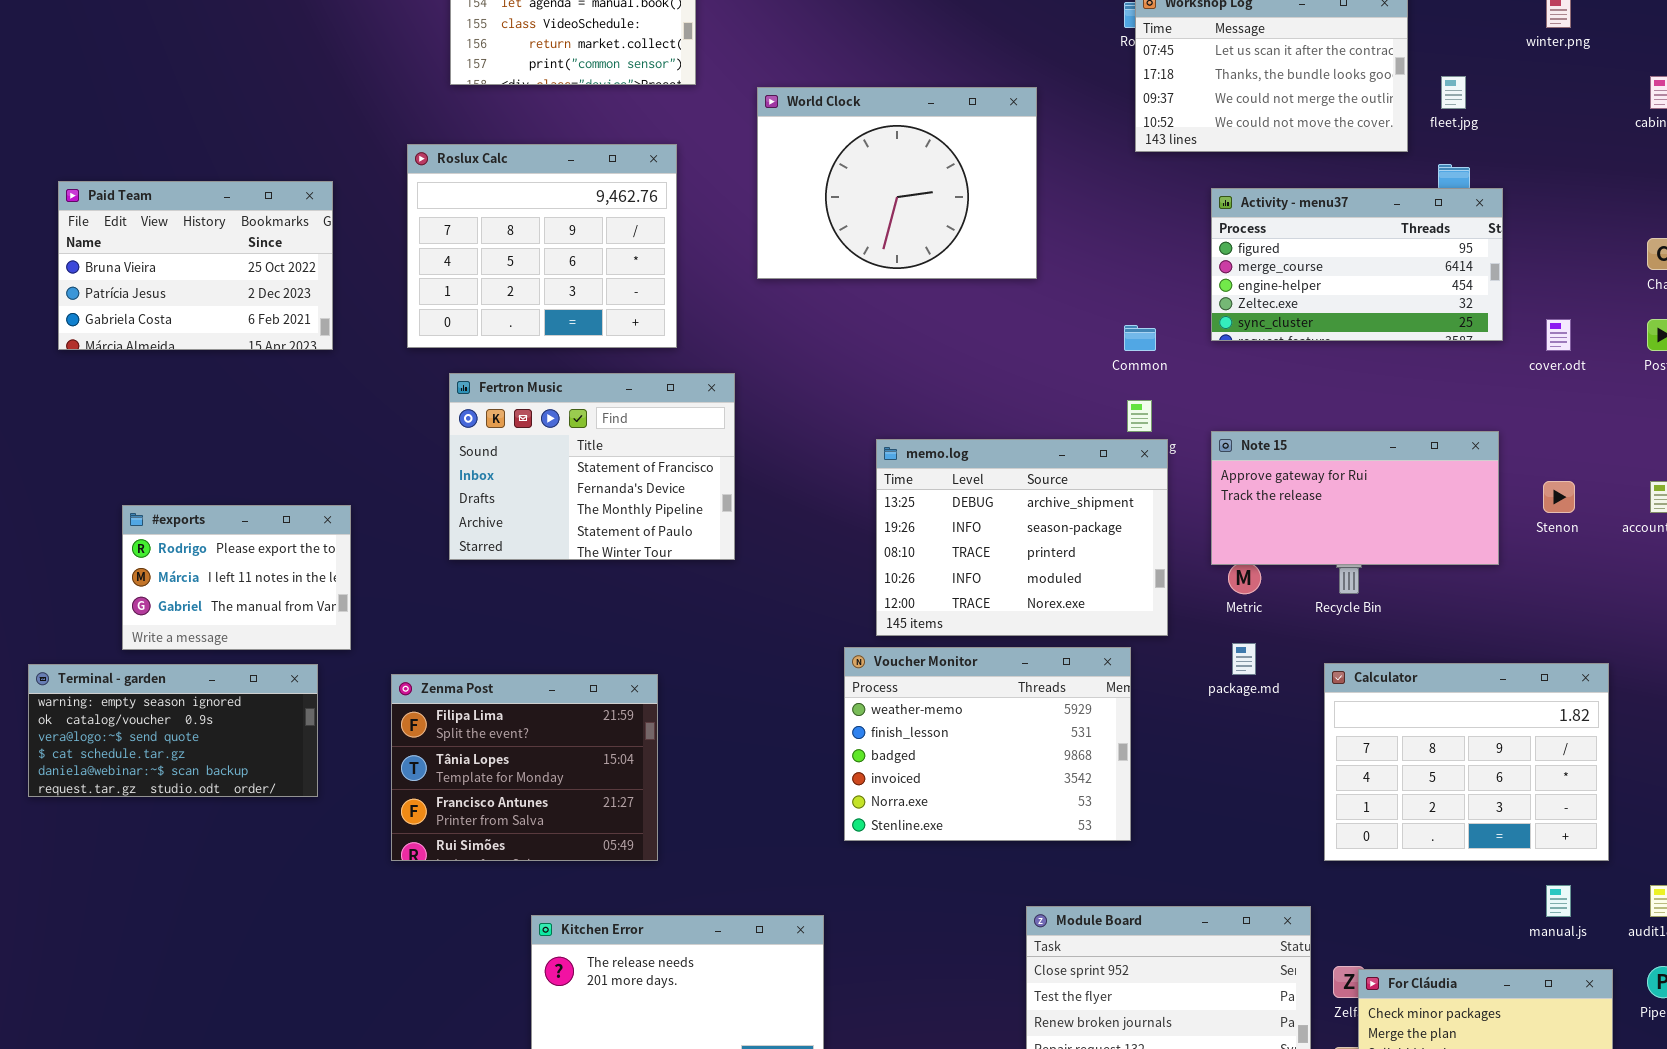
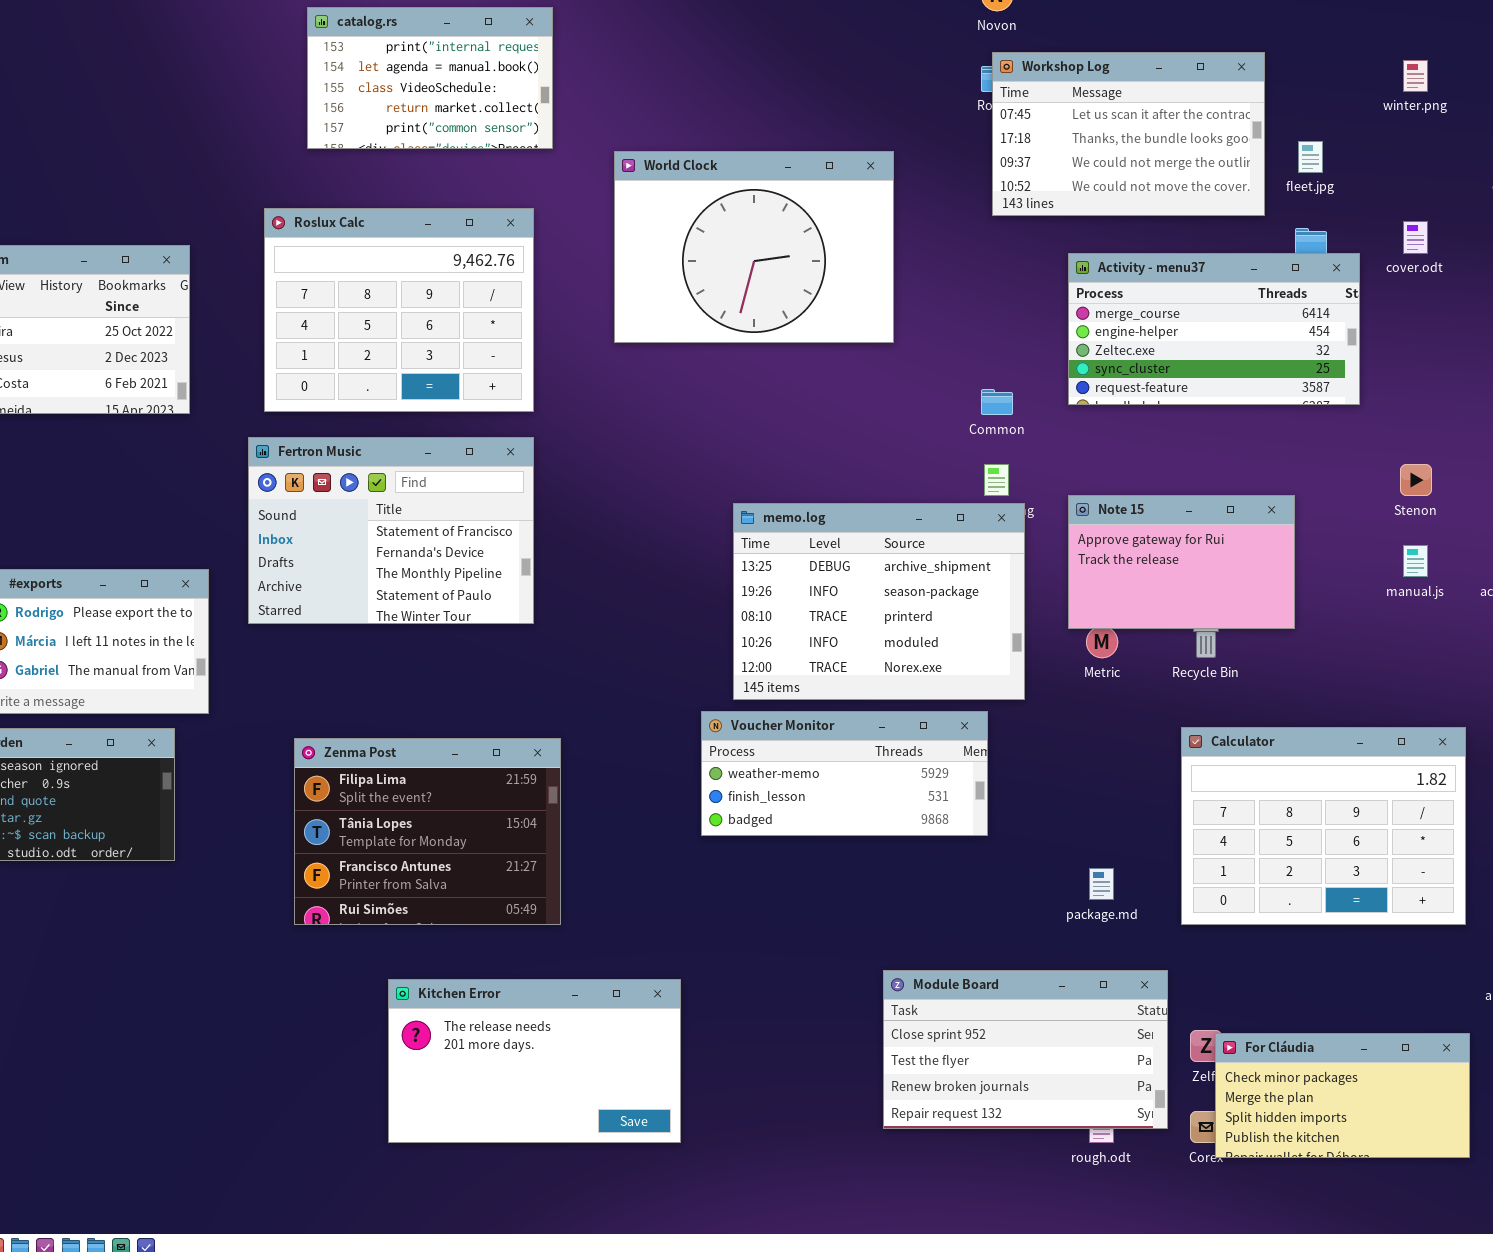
Activity - menu37: [1211,188,1503,341] -> [1068,253,1360,405], scrolled down 1 row
cover.odt: [1546,319,1571,351] -> [1403,221,1428,254], moved
Fertron Music: [449,373,735,560] -> [248,437,534,624], moved
Note 15: [1211,431,1499,565] -> [1068,495,1295,629], resized
Stenon: [1543,481,1575,513] -> [1400,464,1432,496], moved
package.md: [1232,643,1256,675] -> [1089,868,1114,900], moved
Voucher Monitor: [844,647,1131,841] -> [701,711,988,836], resized
Zenma Post: [391,674,658,861] -> [294,738,561,925], moved
manual.js: [1546,885,1571,917] -> [1403,545,1428,577], moved

